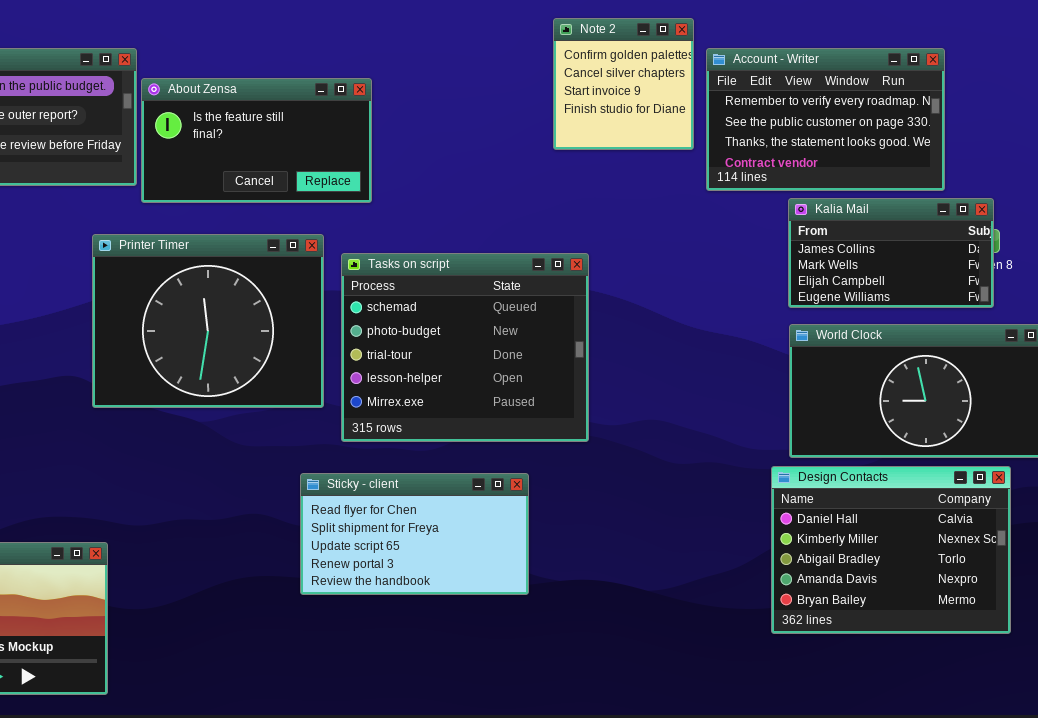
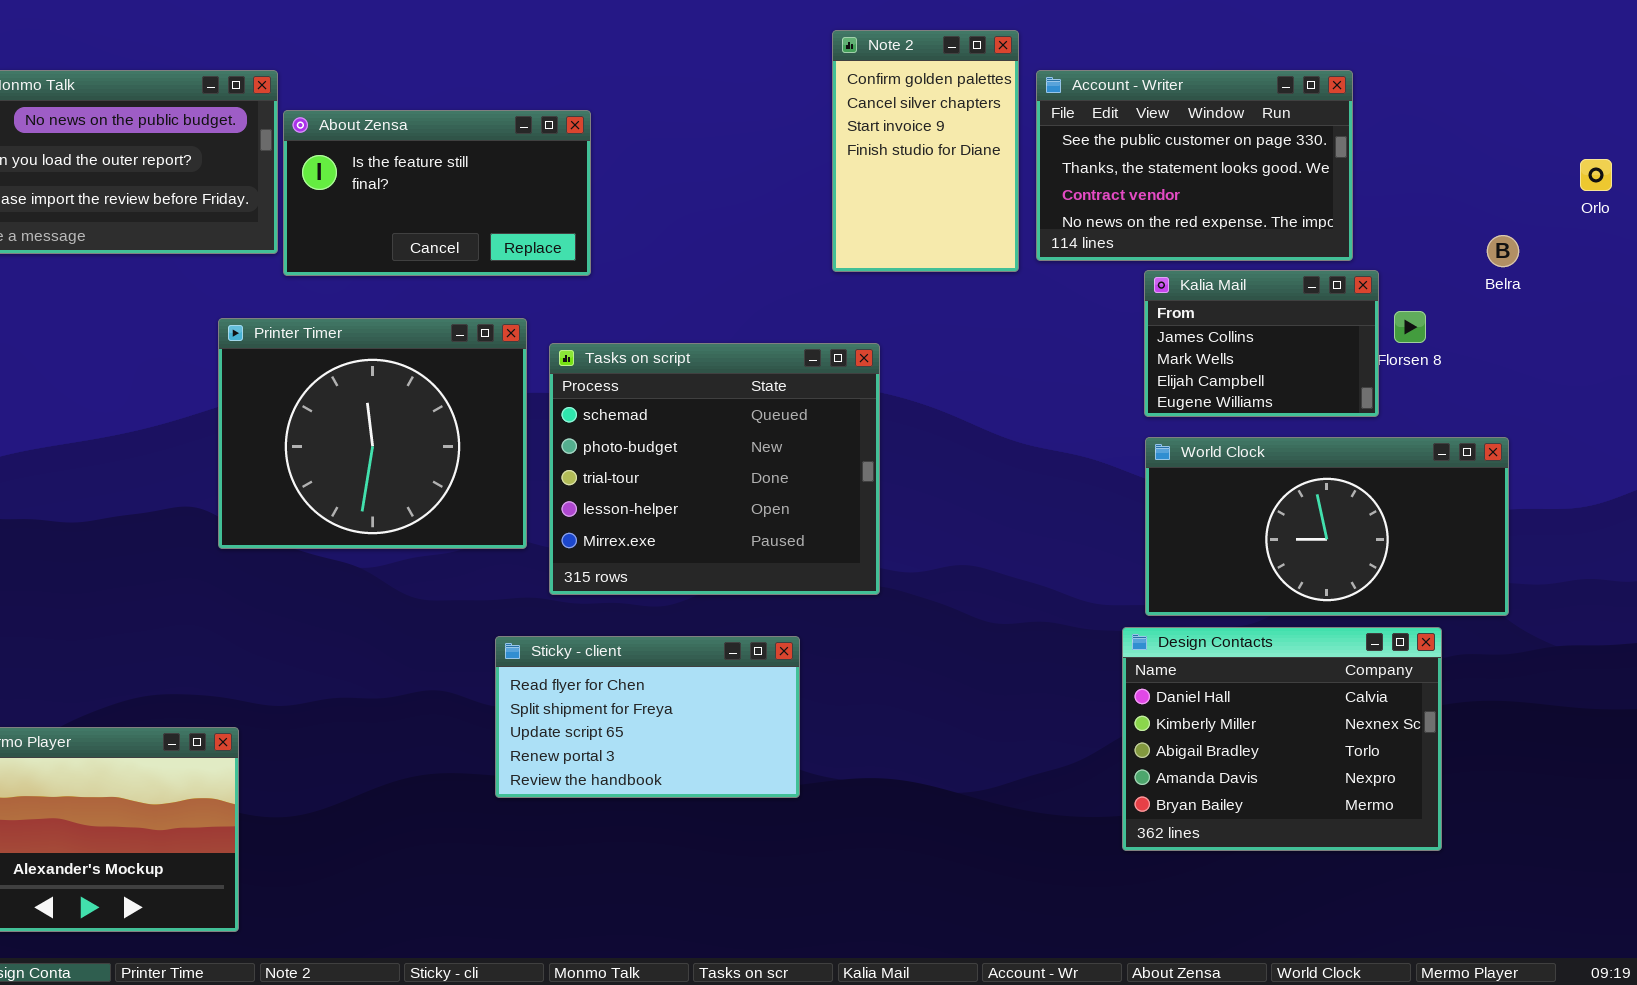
Note 2: [553,18,694,150] -> [832,30,1019,272], resized
Account - Writer: [706,48,945,191] -> [1036,70,1353,261], scrolled down 1 row
Kalia Mail: [788,198,994,308] -> [1144,270,1379,417], resized

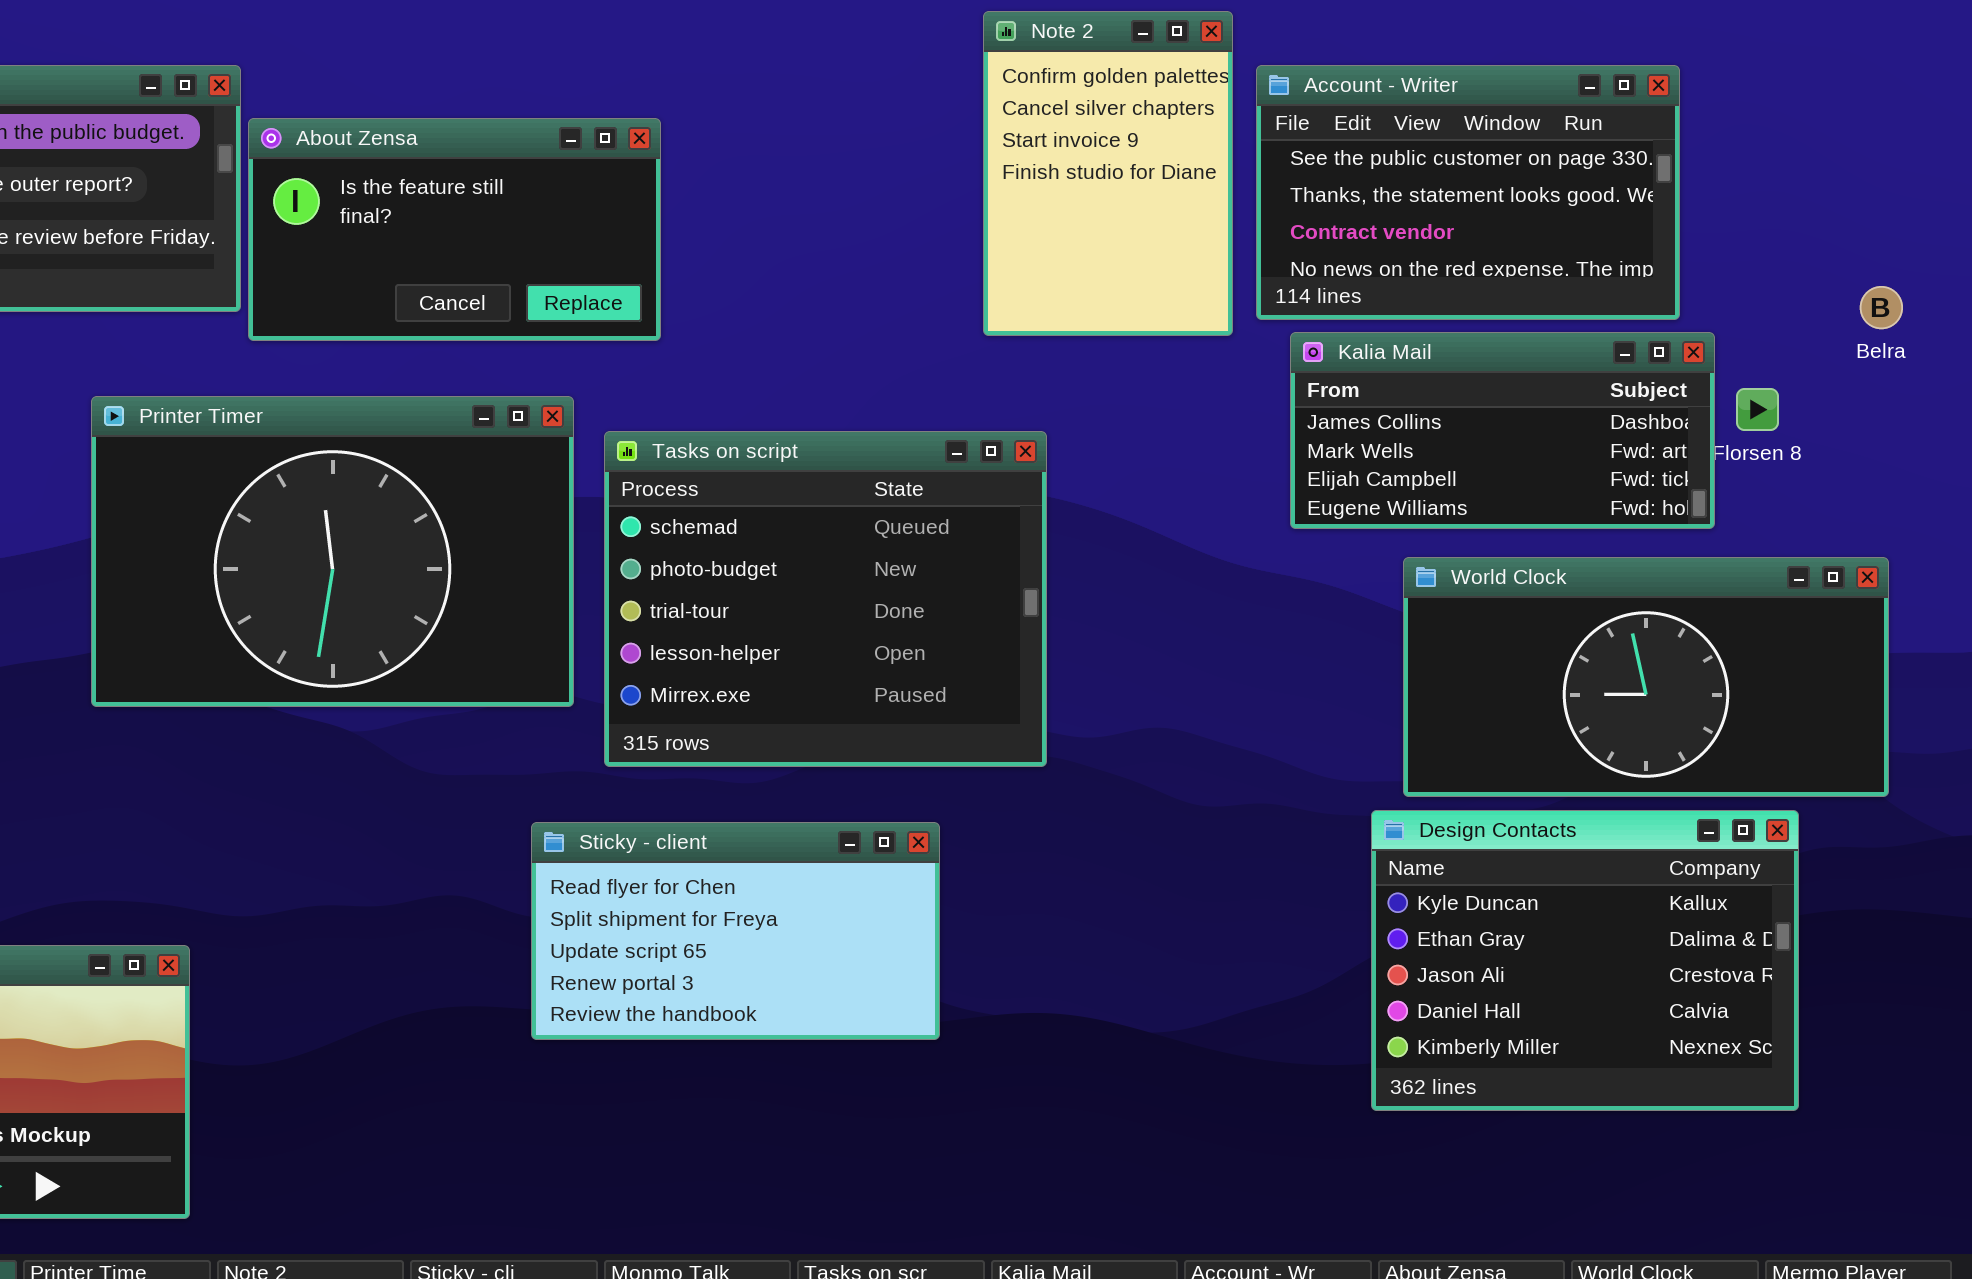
Kalia Mail: [1144,270,1379,417] -> [1290,332,1715,529], resized
Printer Timer: [218,318,527,549] -> [91,396,574,707], resized
Design Contacts: [1122,627,1442,851] -> [1371,810,1799,1111], scrolled up 3 rows

